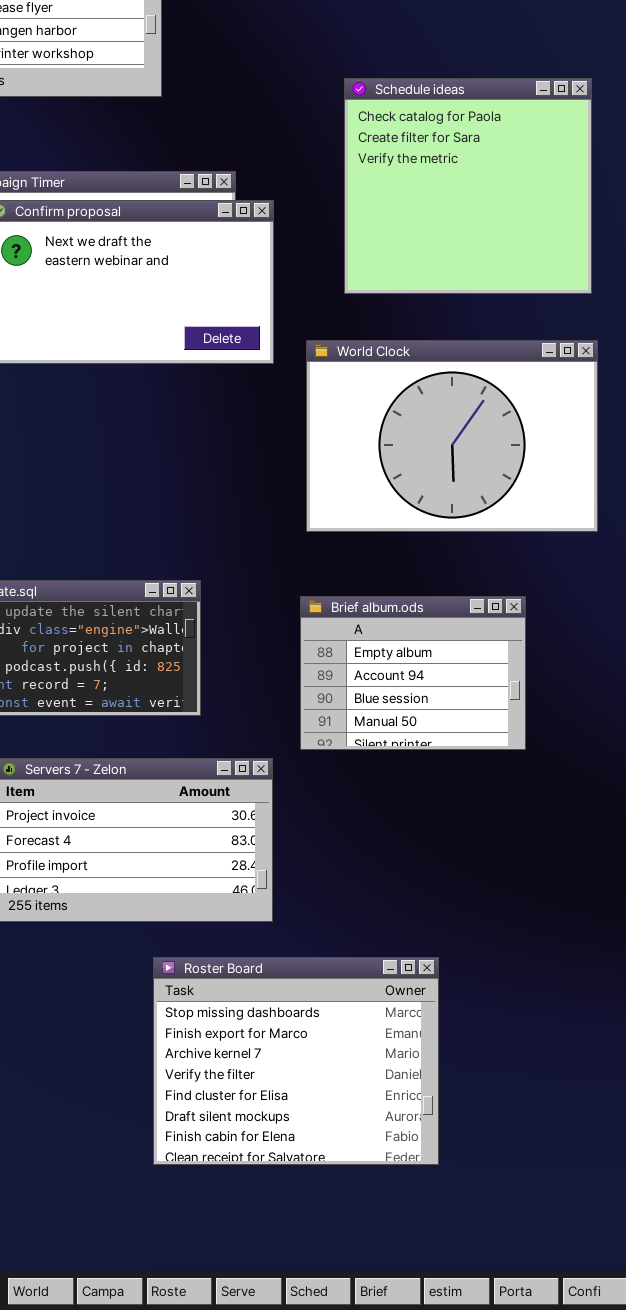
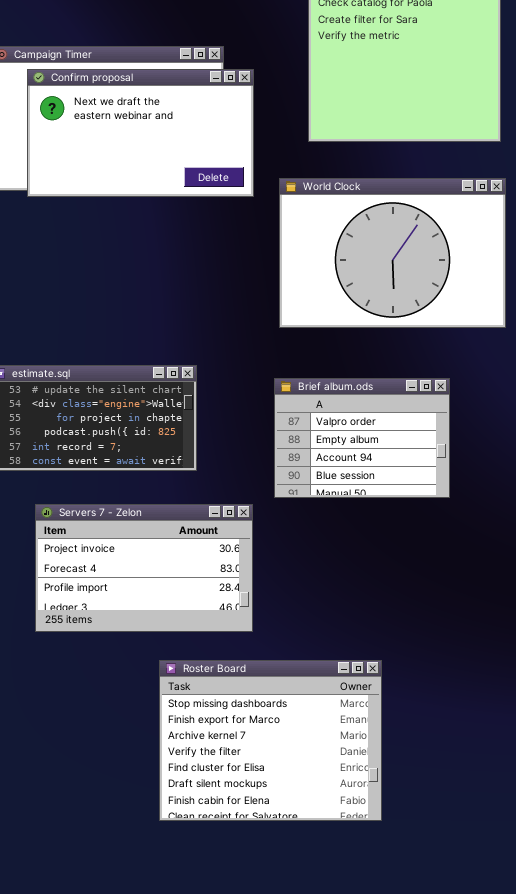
Brief album.ods: [300,596,526,750] -> [274,378,450,498], scrolled up 1 row

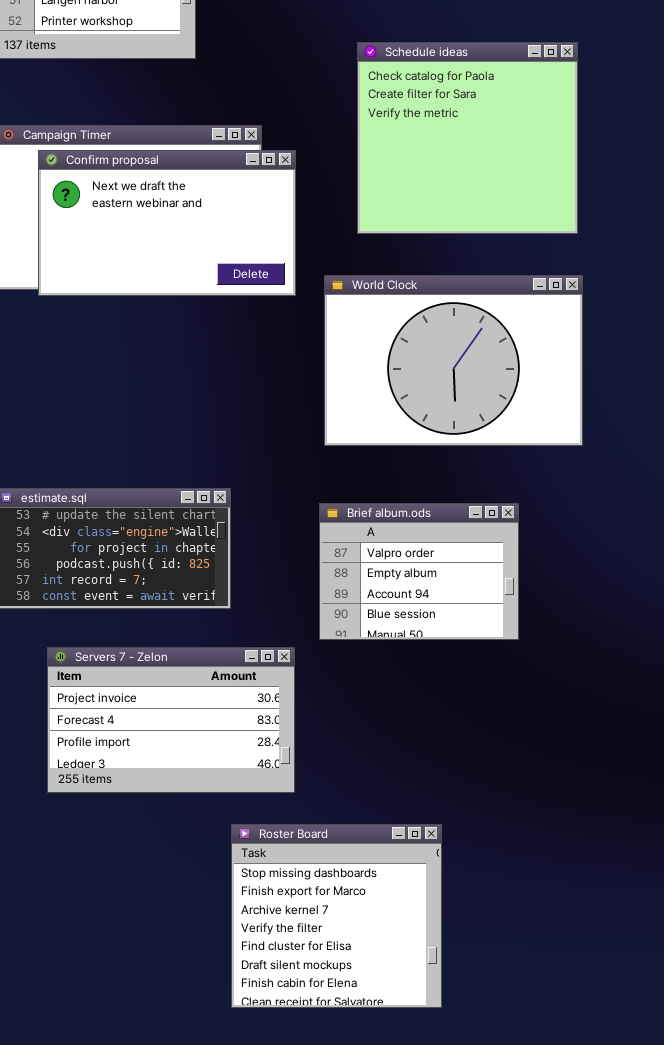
Roster Board: [159,660,382,821] -> [231,824,442,1008], resized

